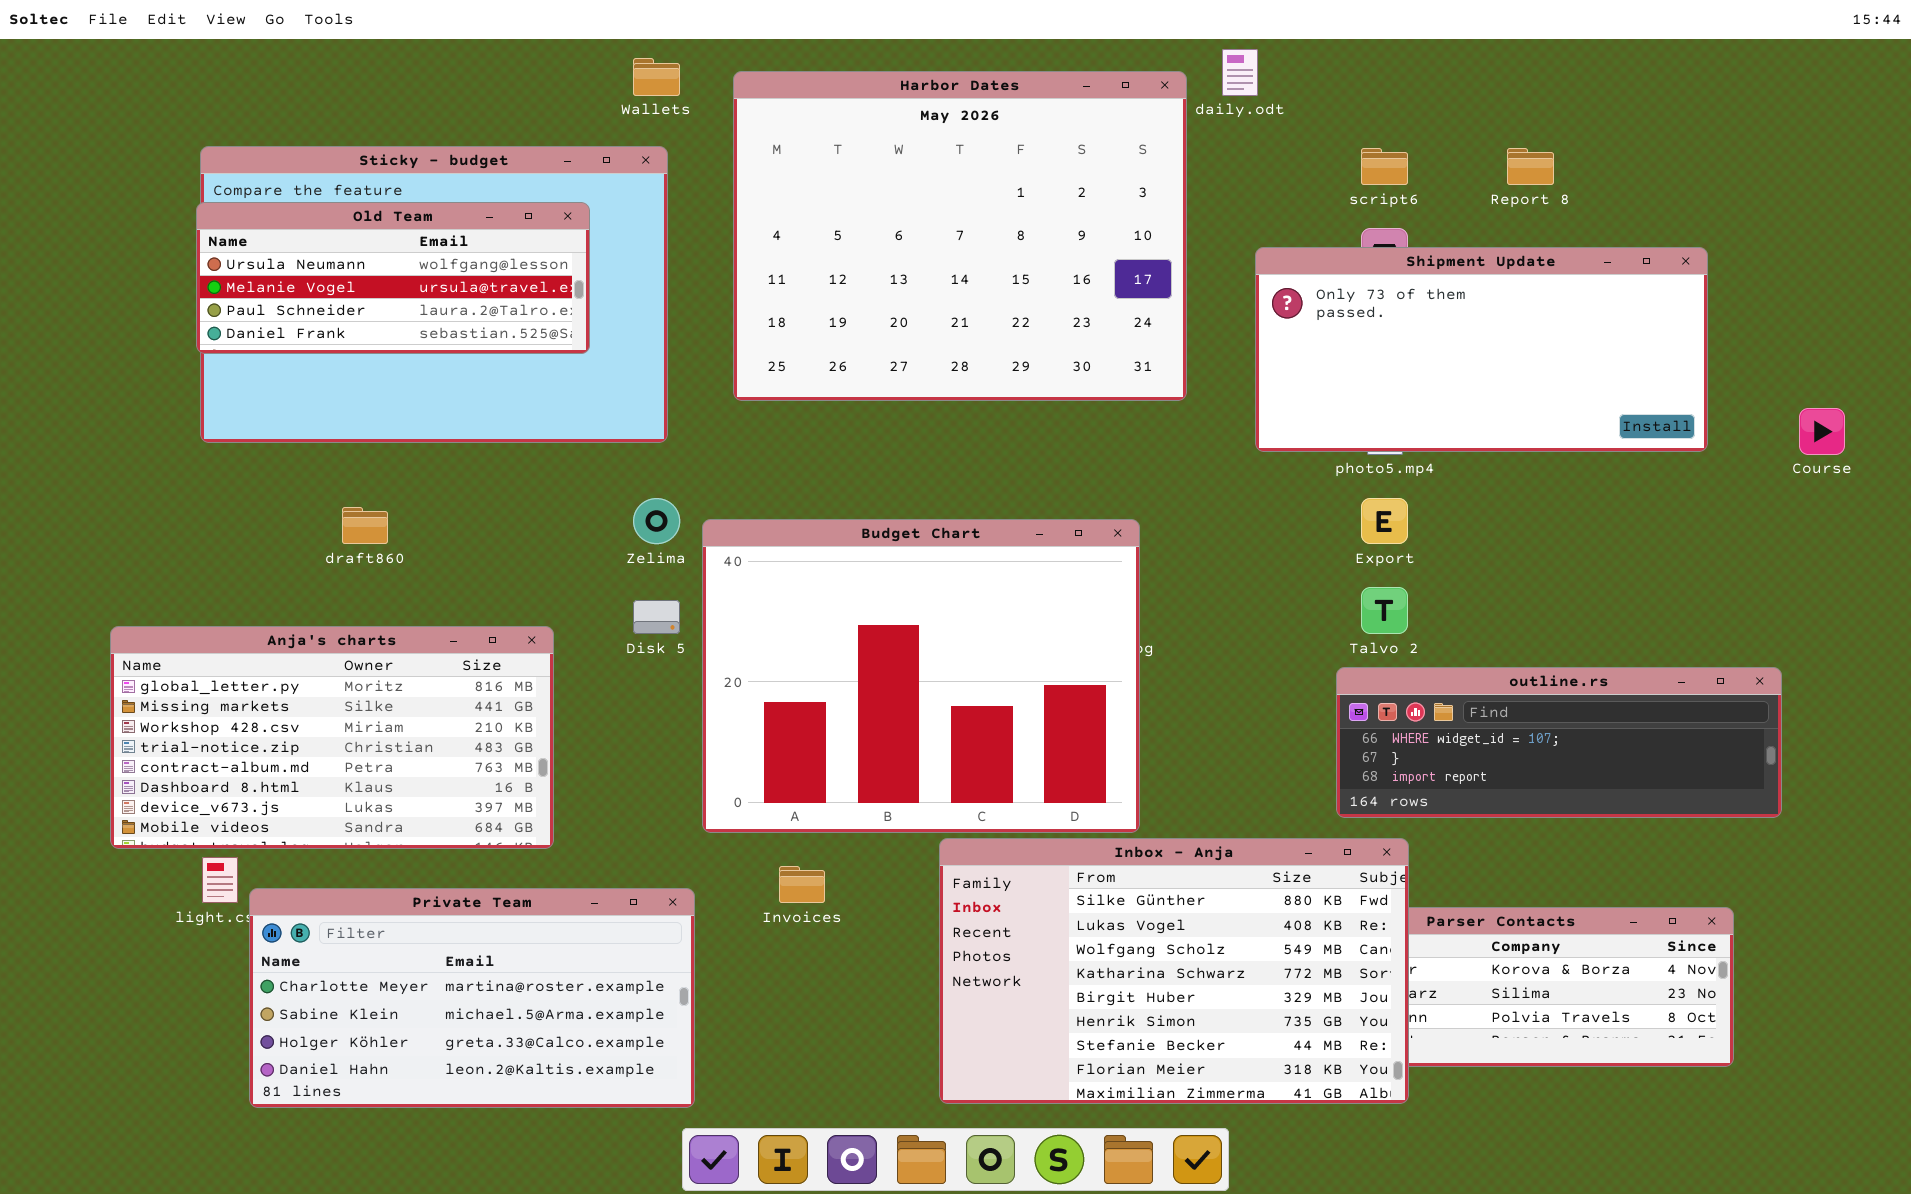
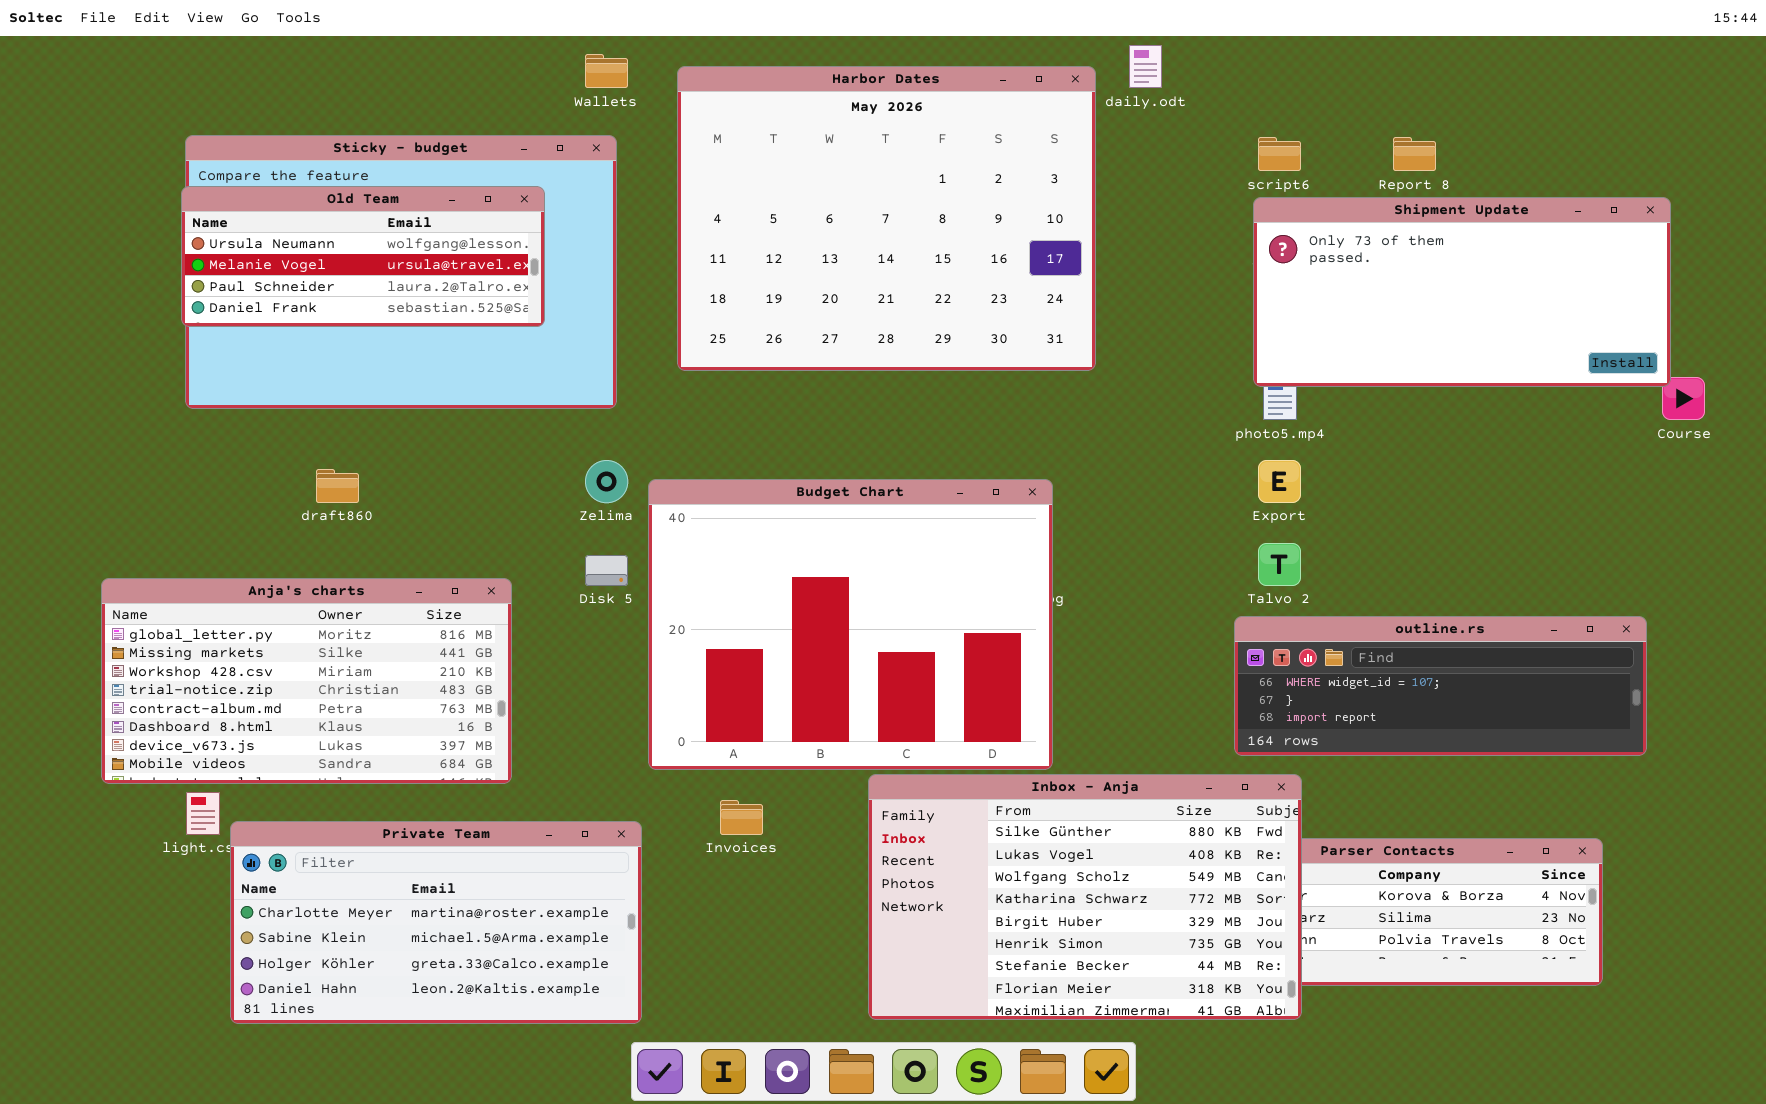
Shipment Update: [1255,247,1708,452] -> [1253,197,1671,387], moved

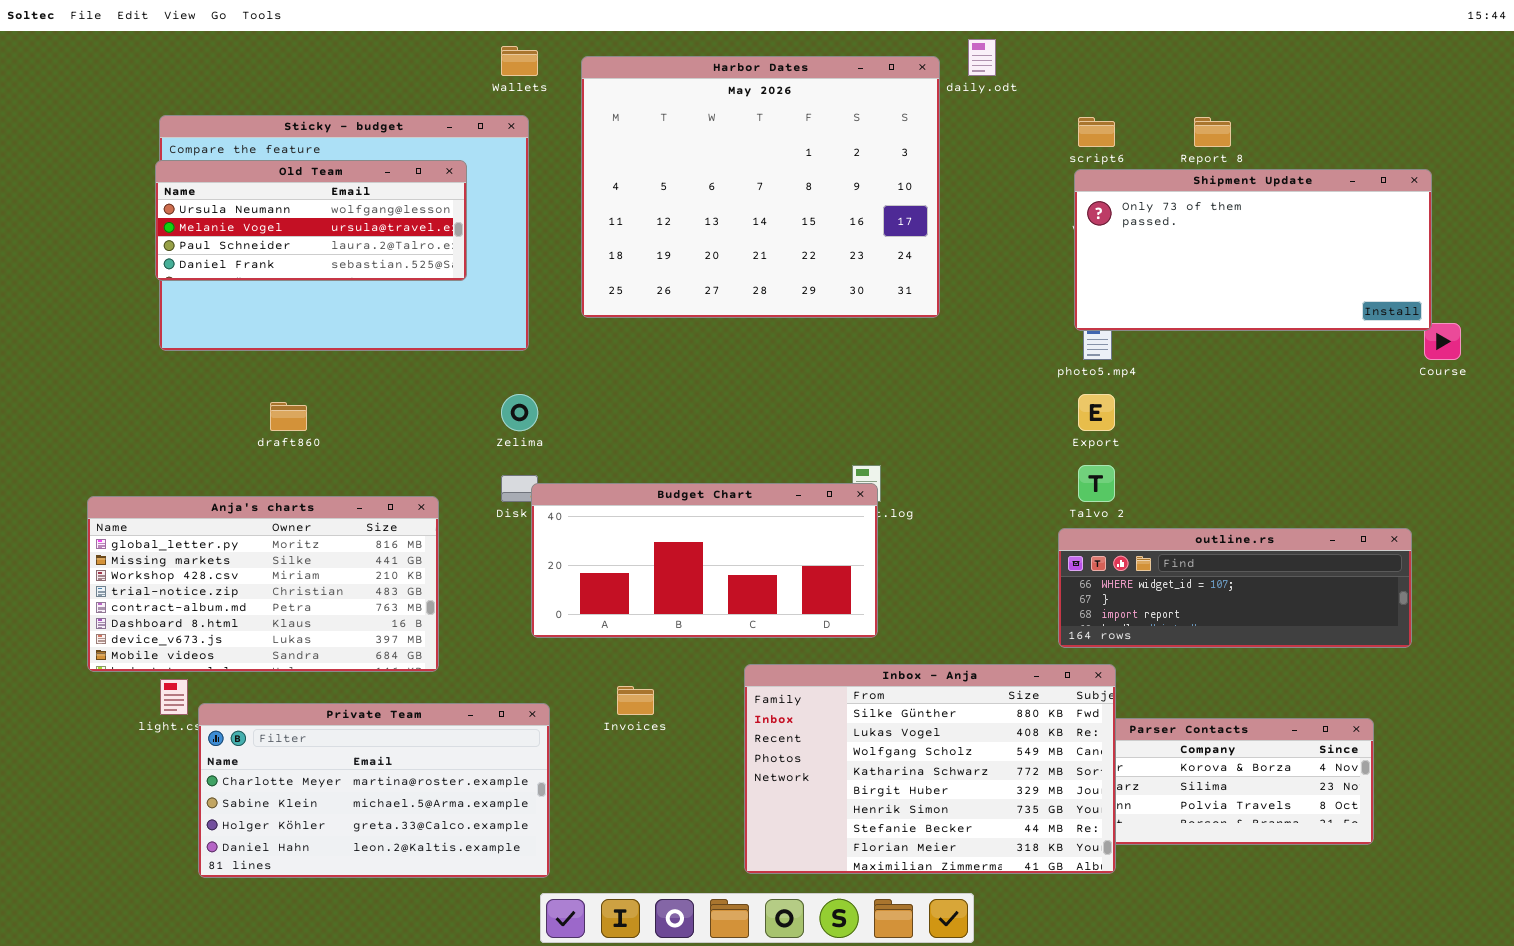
Budget Chart: [648,479,1053,770] -> [531,483,878,638], moved, resized

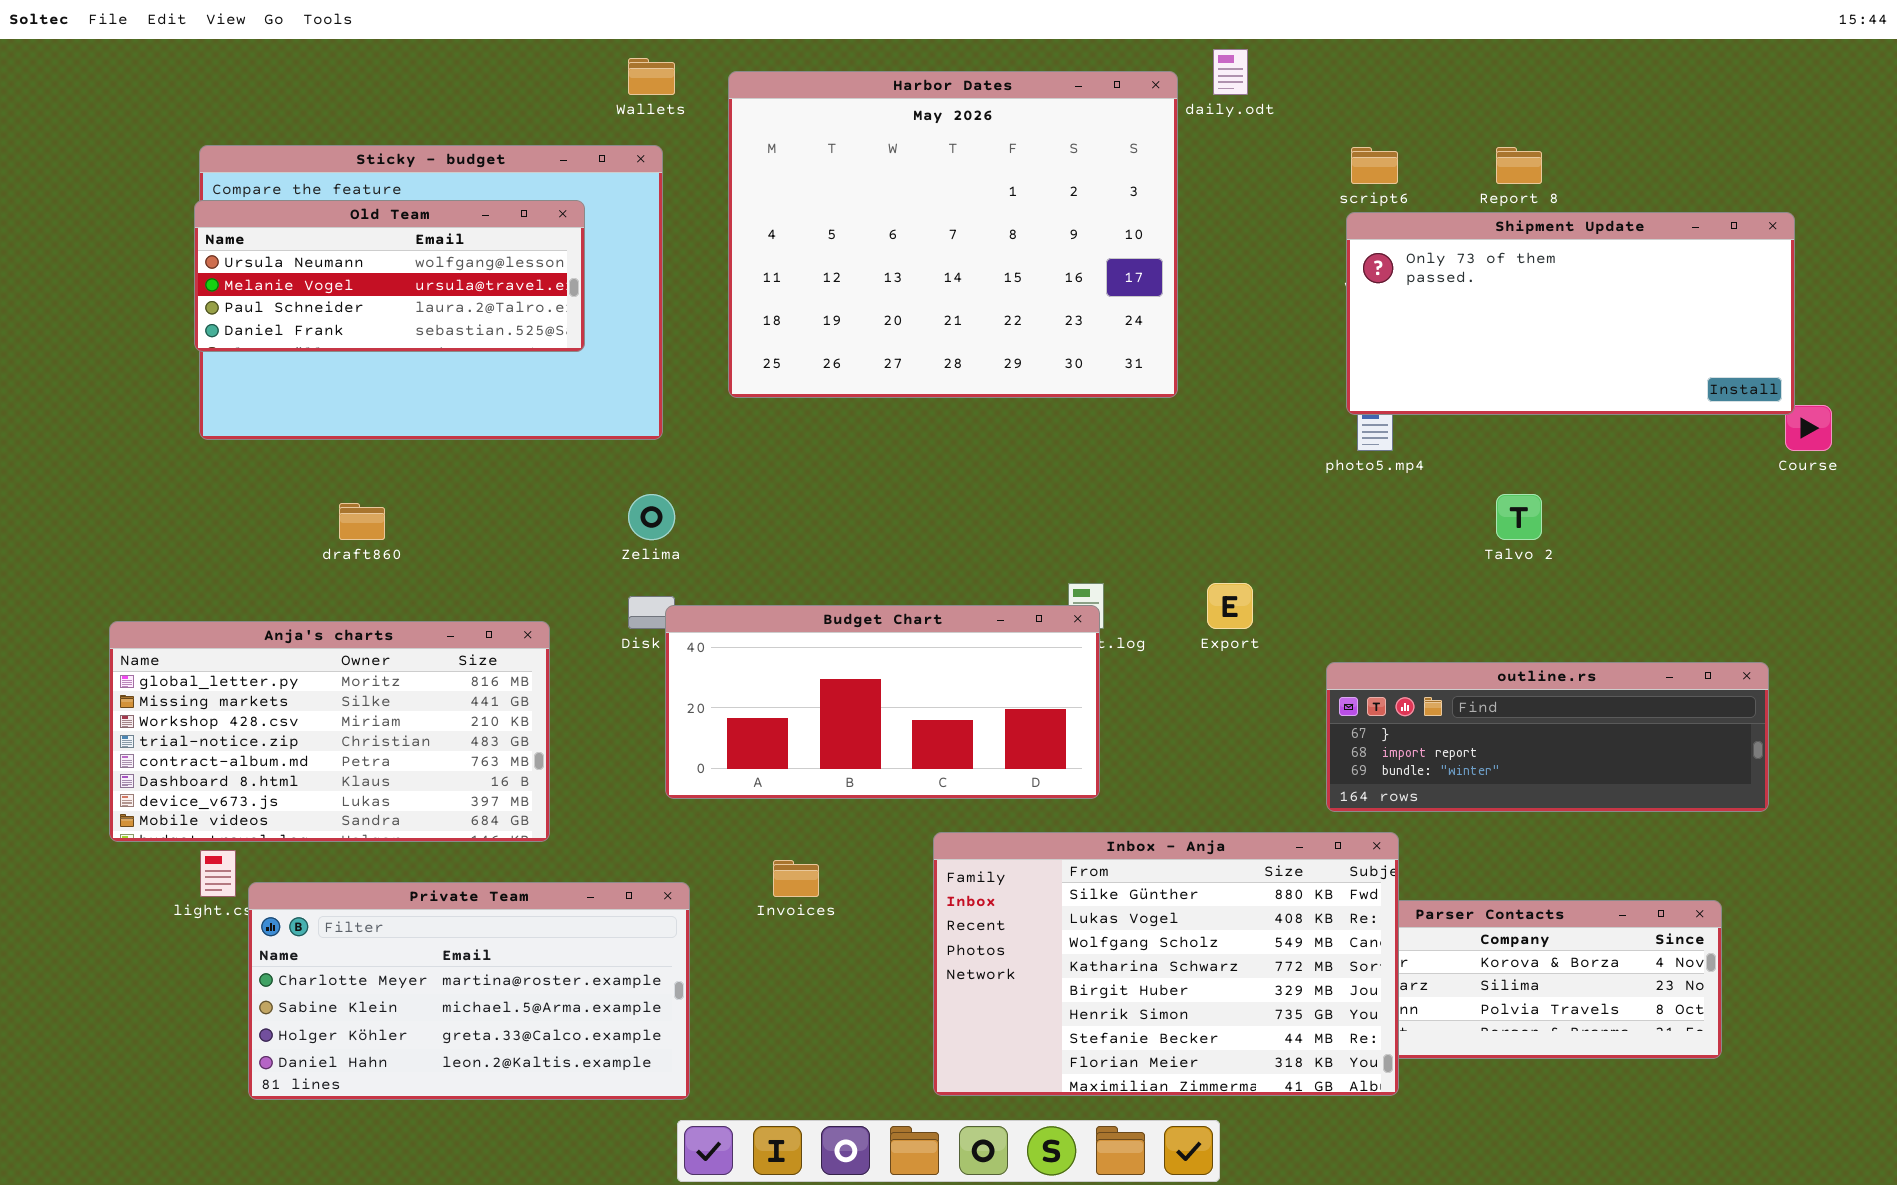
Export: [1078,394,1115,431] -> [1207,583,1253,629], moved
Talvo 2: [1078,465,1115,502] -> [1496,494,1542,540], moved
outline.rs: [1058,528,1412,648] -> [1326,662,1769,812], scrolled down 1 row

